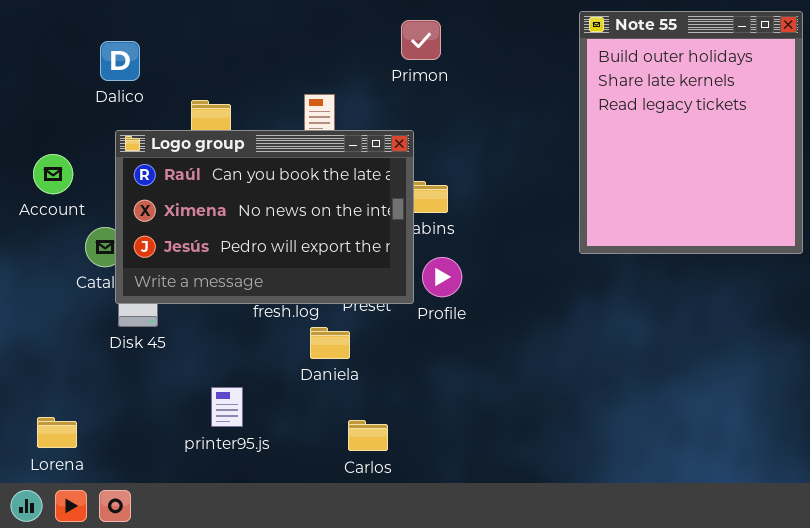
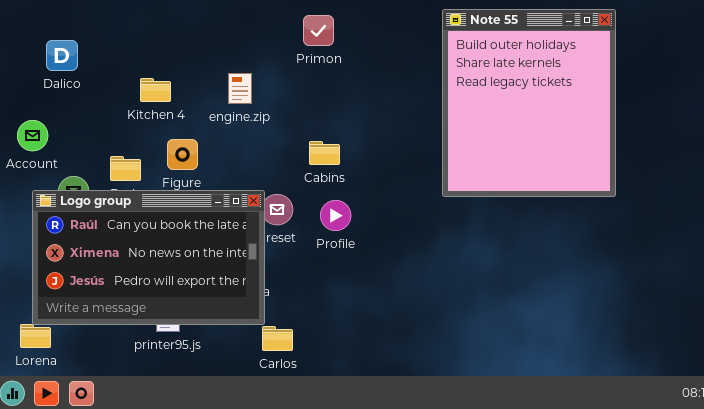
Dalico: [100,41,140,81] -> [46,40,78,71], moved
Logo group: [115,130,414,304] -> [32,190,265,325], moved

